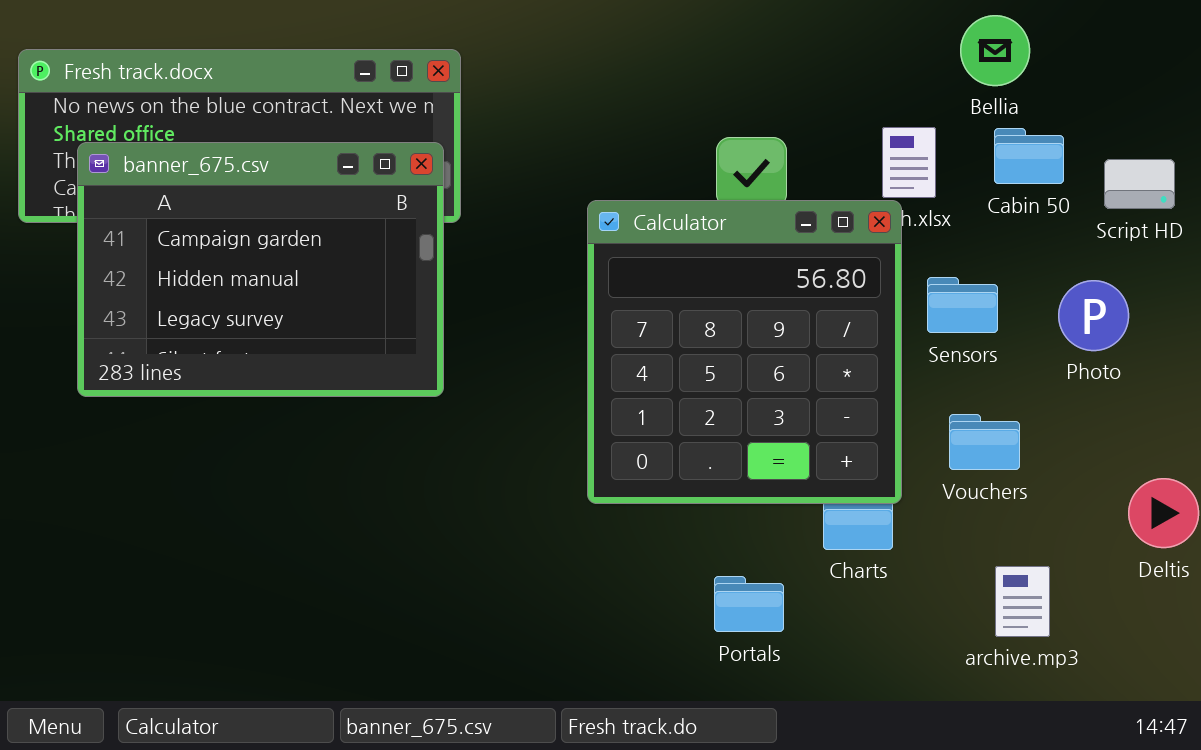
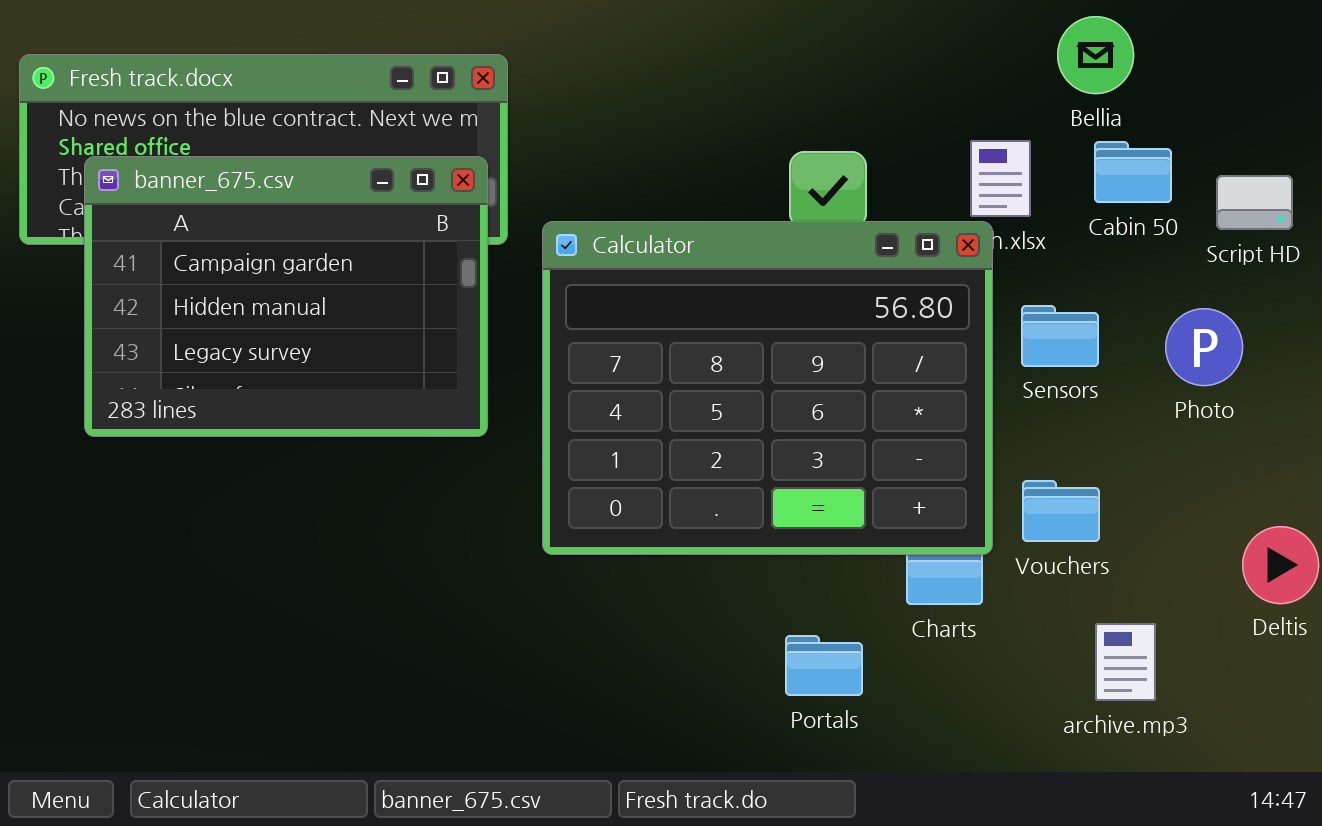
Calculator: [587,200,902,504] -> [542,221,993,555], resized
Vouchers: [949,414,1020,470] -> [1022,480,1100,542], moved

